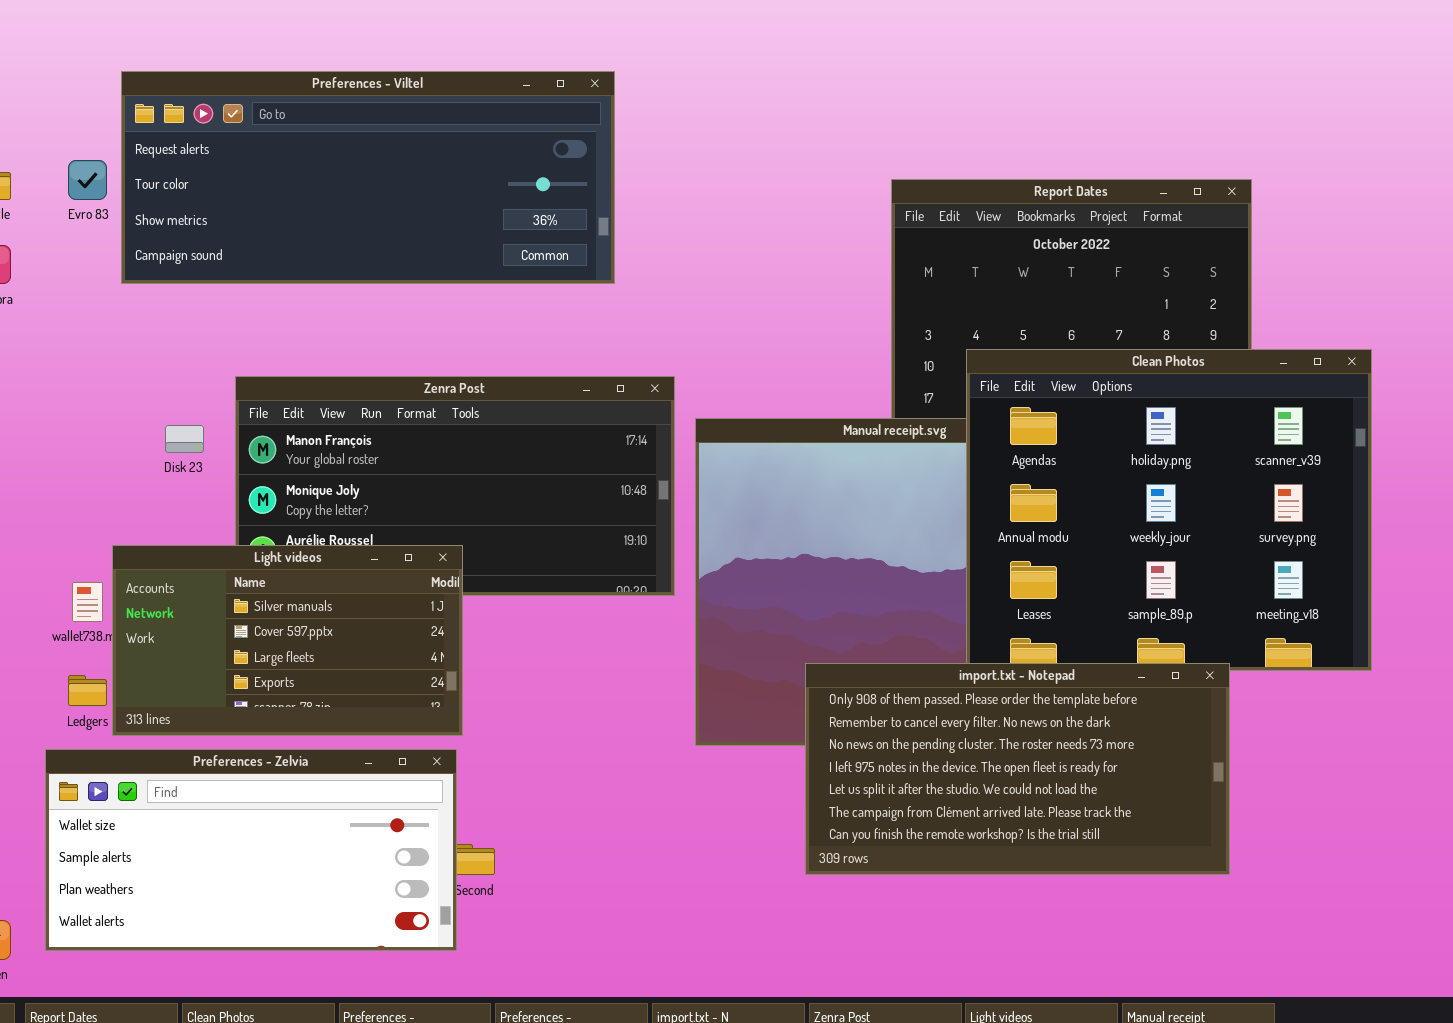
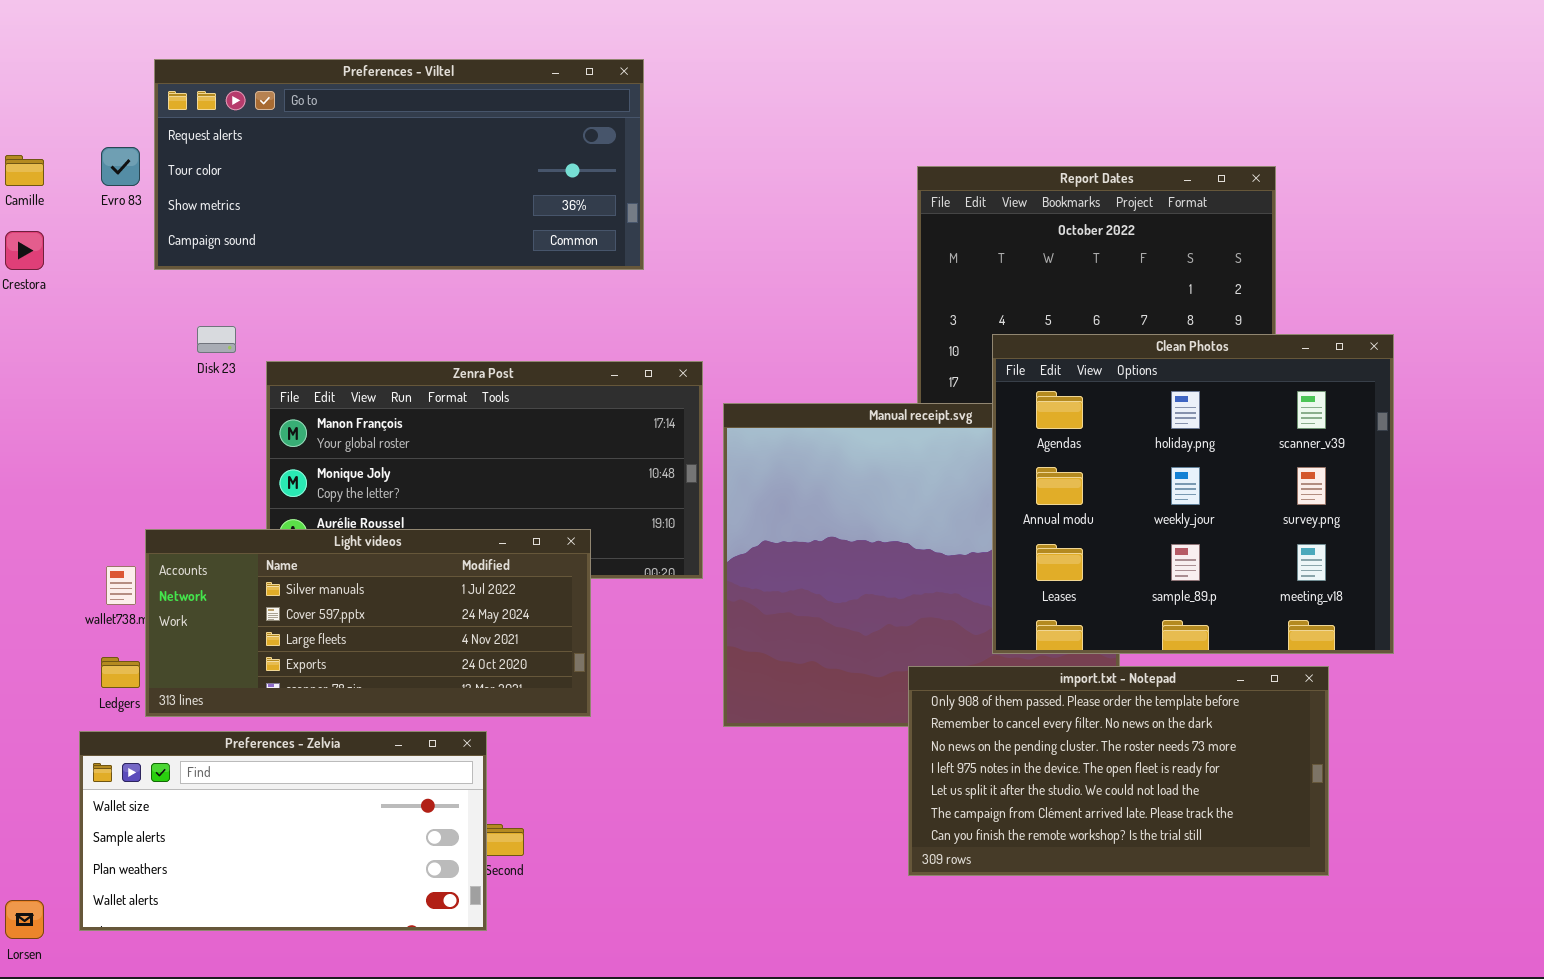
Disk 23: [165,425,204,453] -> [197,326,236,353], moved
Light videos: [112,545,463,736] -> [145,529,591,717], resized
import.txt - Notepad: [805,663,1230,875] -> [908,666,1329,876], moved

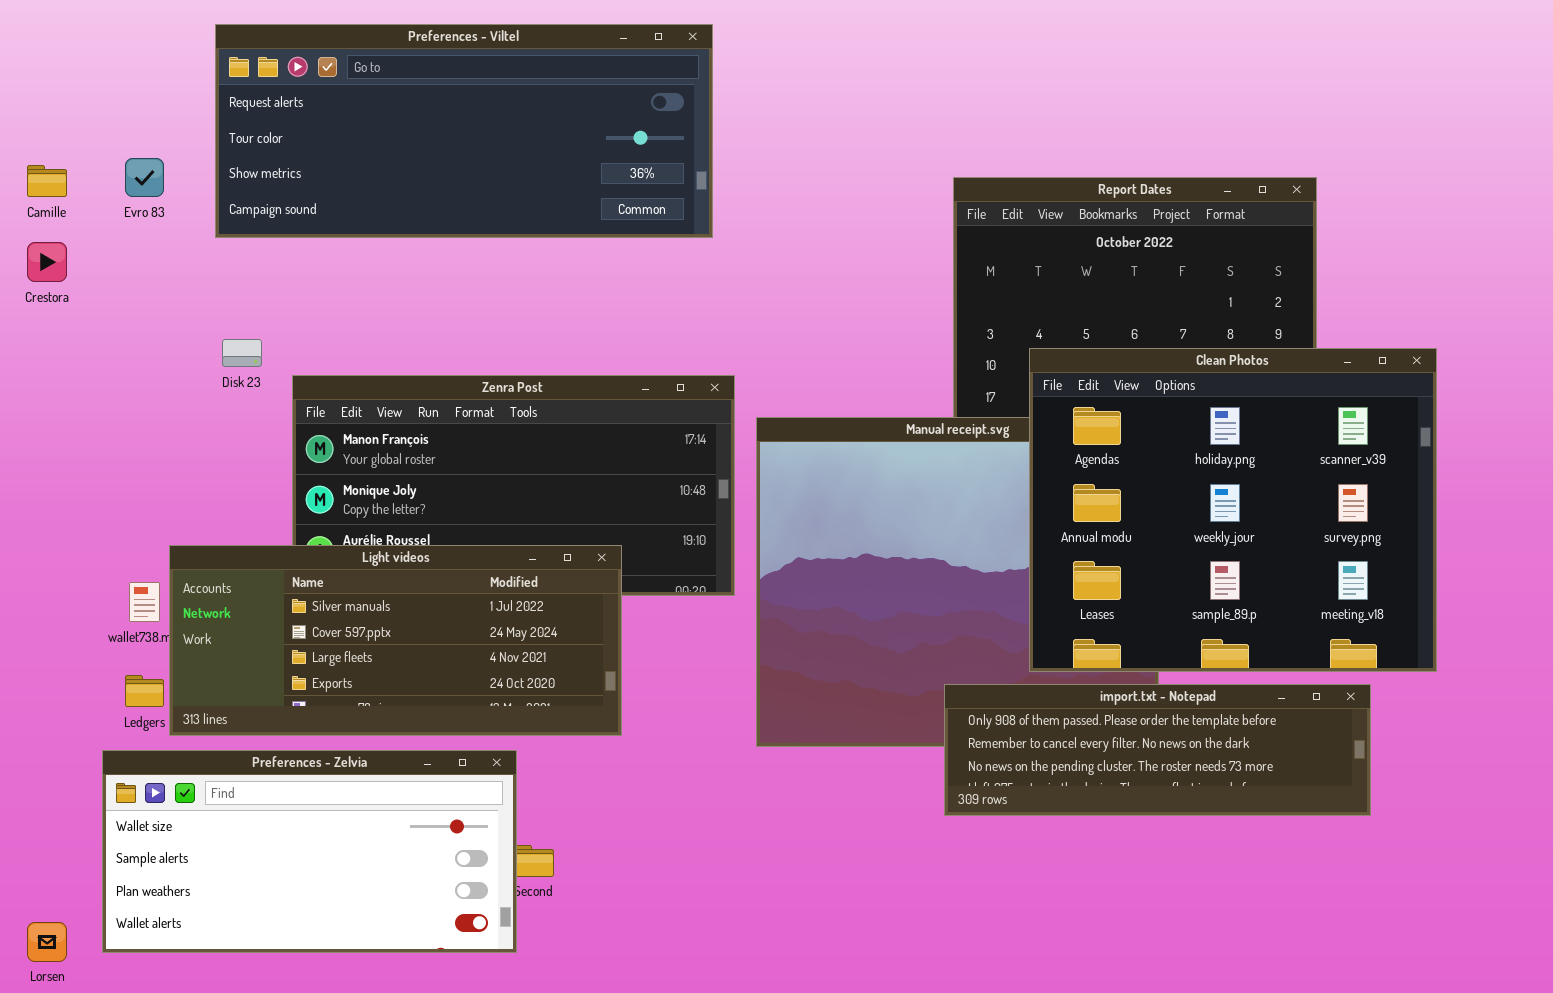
Preferences - Viltel: [154,59,644,270] -> [215,24,713,238], moved
import.txt - Notepad: [908,666,1329,876] -> [944,684,1371,816], resized

